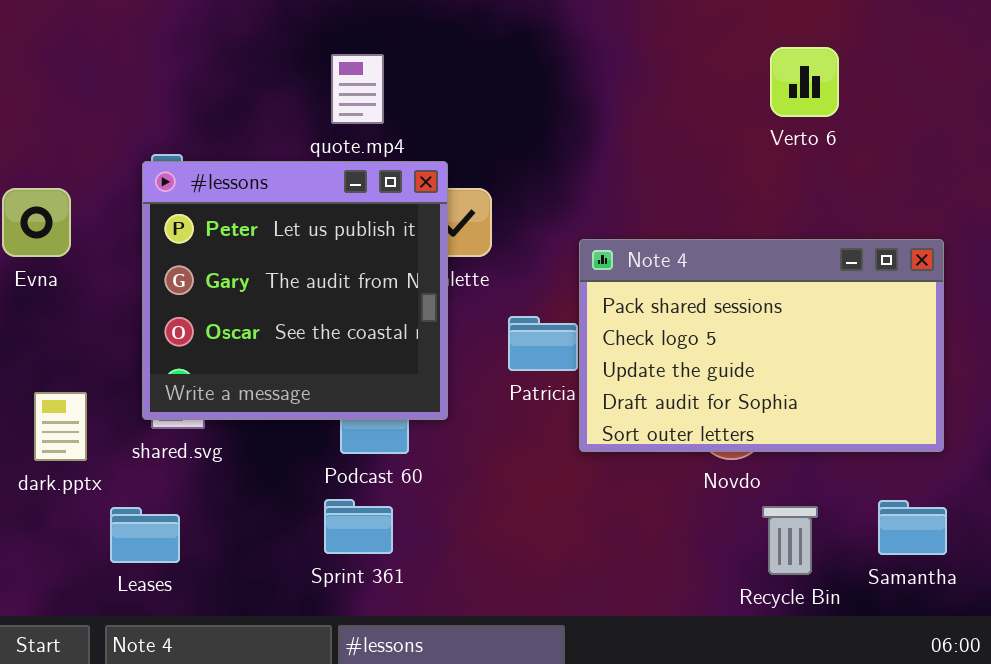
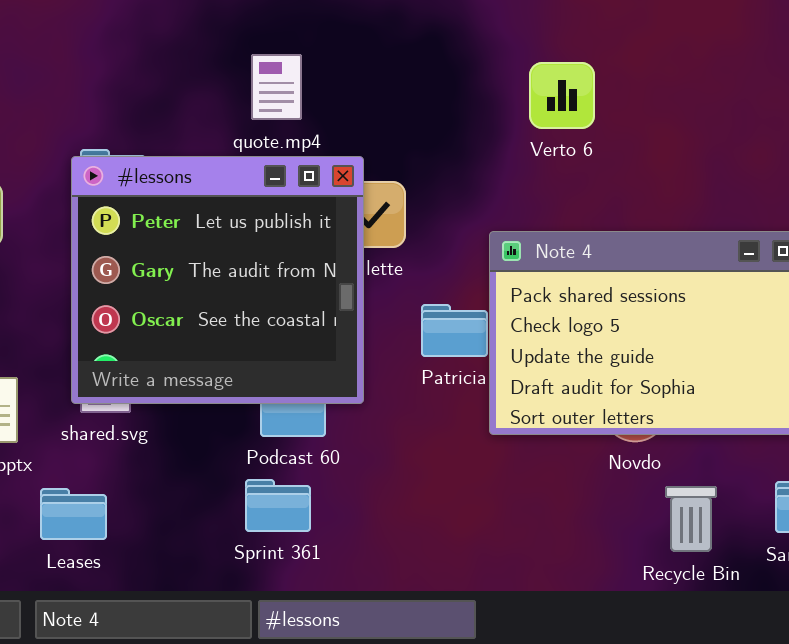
Verto 6: [770,47,839,117] -> [529,62,595,129], moved

